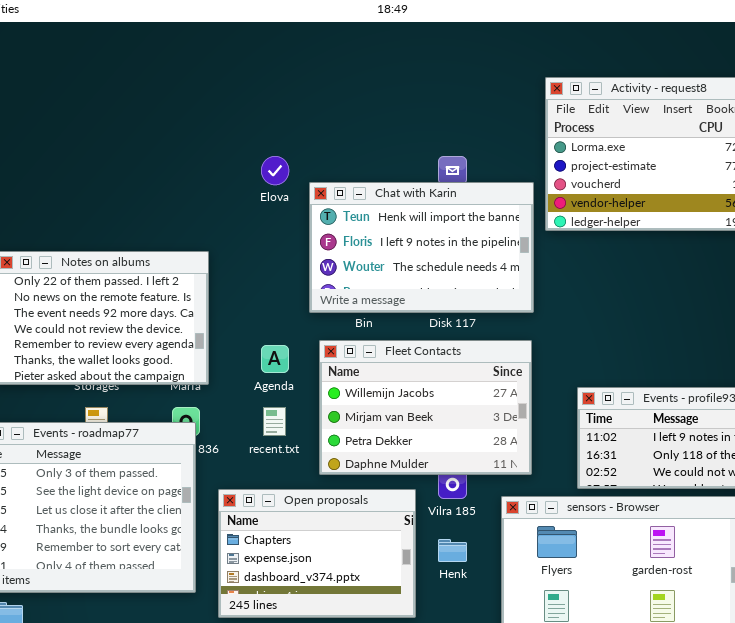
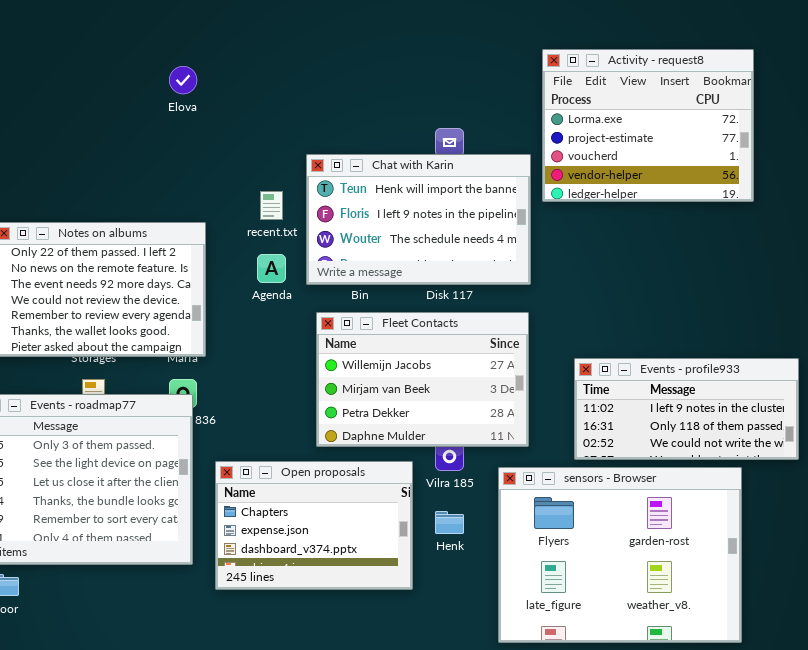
Elova: [261,156,289,185] -> [169,66,197,94], moved
Agenda: [261,345,289,373] -> [257,254,286,283], moved
recent.txt: [263,407,286,436] -> [260,191,283,220], moved

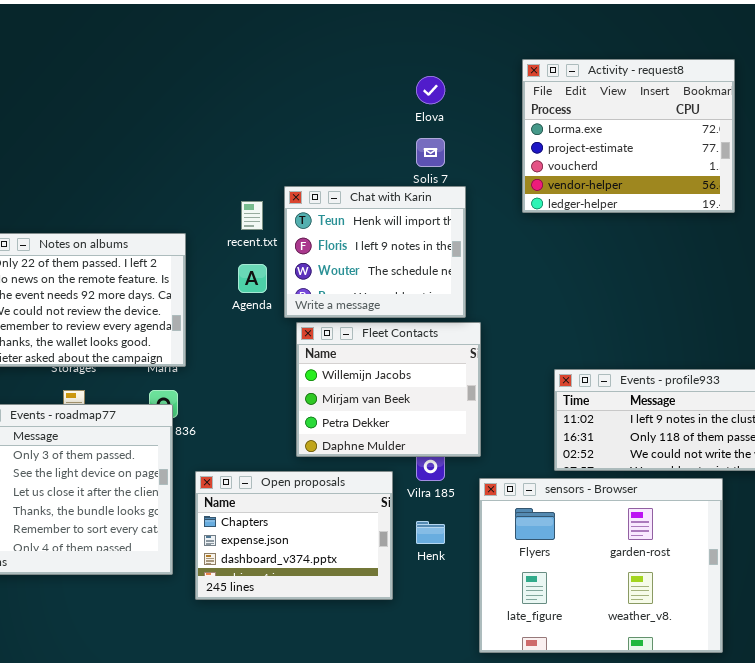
Elova: [169,66,197,94] -> [416,76,445,104], moved
Chat with Karin: [306,154,531,285] -> [284,186,466,318], moved, resized
Fleet Contacts: [316,312,529,447] -> [296,322,481,457], resized

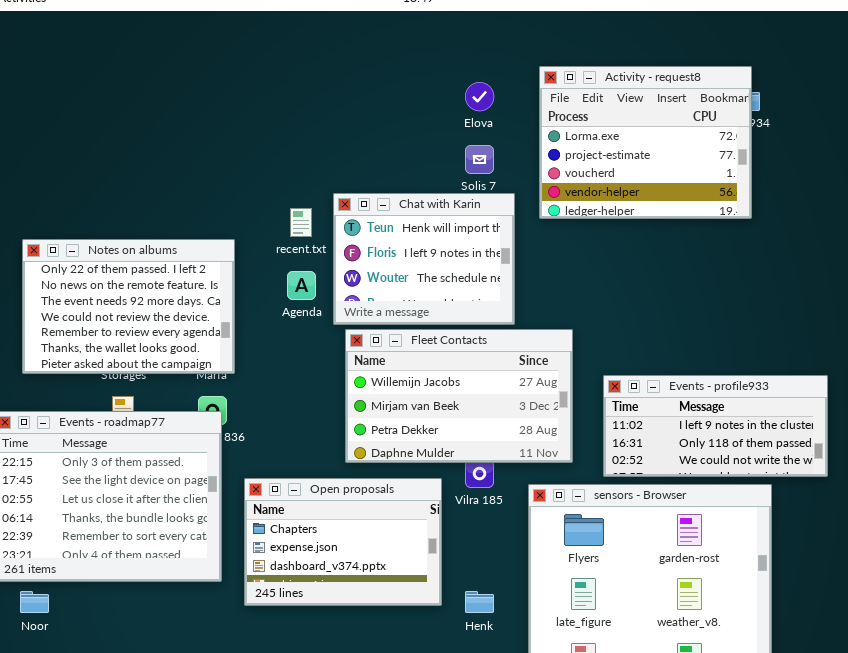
Activity - request8: [522,59,735,213] -> [539,66,752,219], moved
Fleet Contacts: [296,322,481,457] -> [345,329,573,463], resized
Henk: [416,521,445,544] -> [465,591,494,613], moved

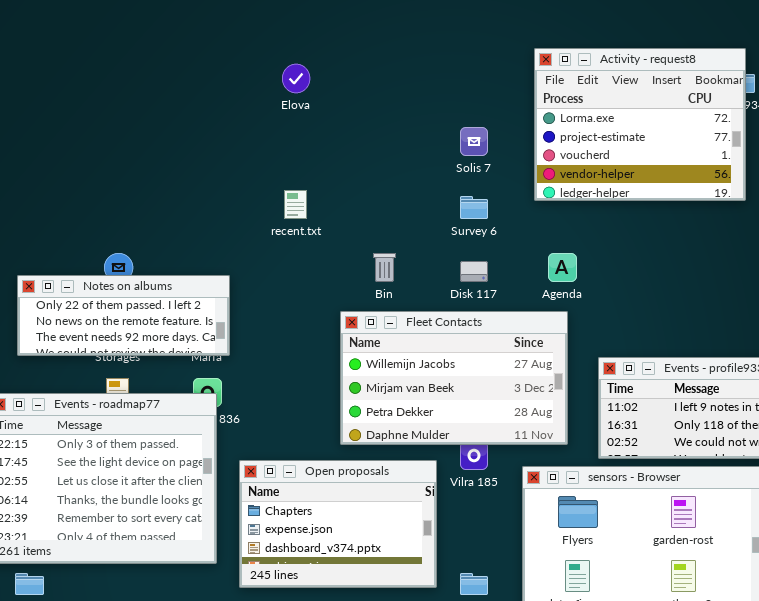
Elova: [465,82,494,111] -> [282,64,310,93], moved
Chat with Karin: [333,193,515,325] -> none, closed
Notes on albums: [22,239,235,374] -> [17,275,230,356], resized
Agenda: [287,271,316,300] -> [548,253,577,282], moved

